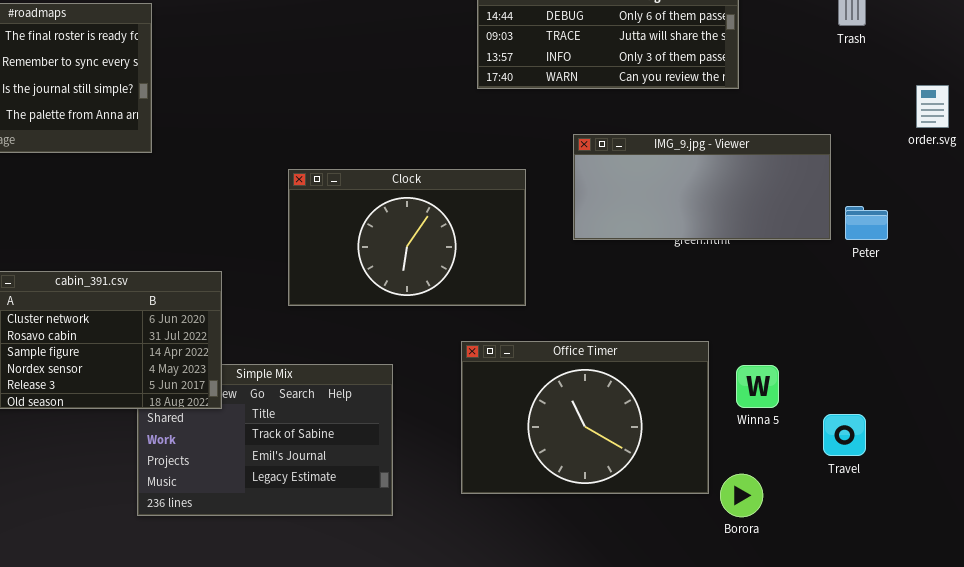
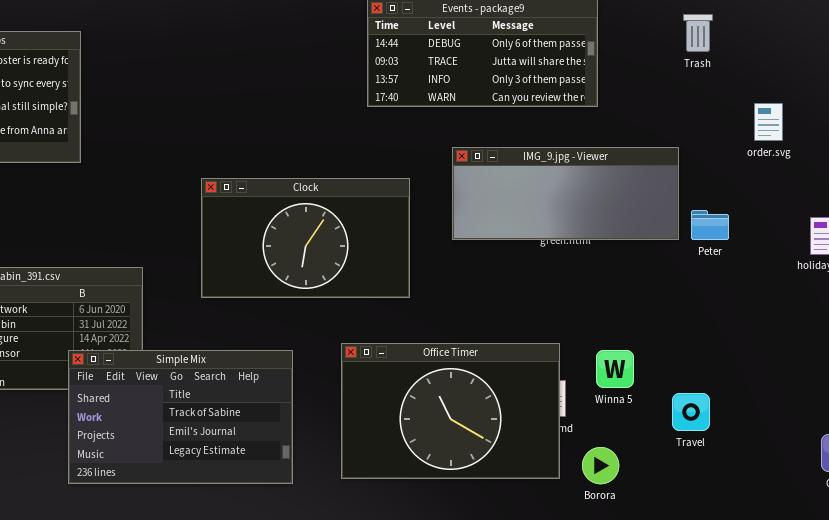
Office Timer: [461,341,709,494] -> [341,343,560,479], moved
Simple Mix: [137,364,393,516] -> [68,350,293,484], raised

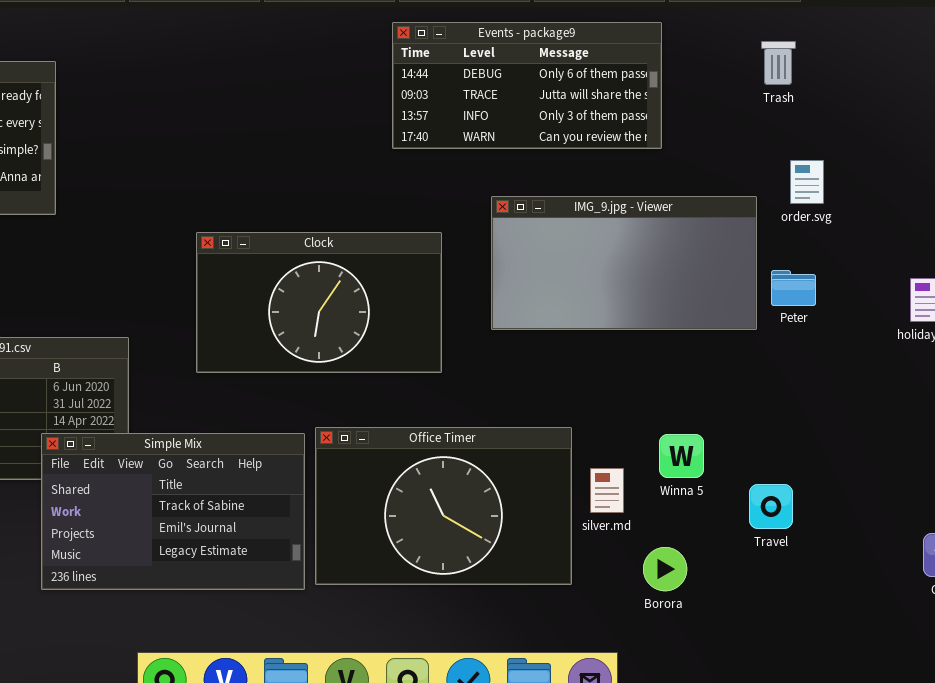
order.svg: [754,103,783,141] -> [790,160,824,204], moved
IMG_9.jpg - Viewer: [452,147,679,240] -> [491,196,757,330], resized
Office Timer: [341,343,560,479] -> [315,427,572,585], moved

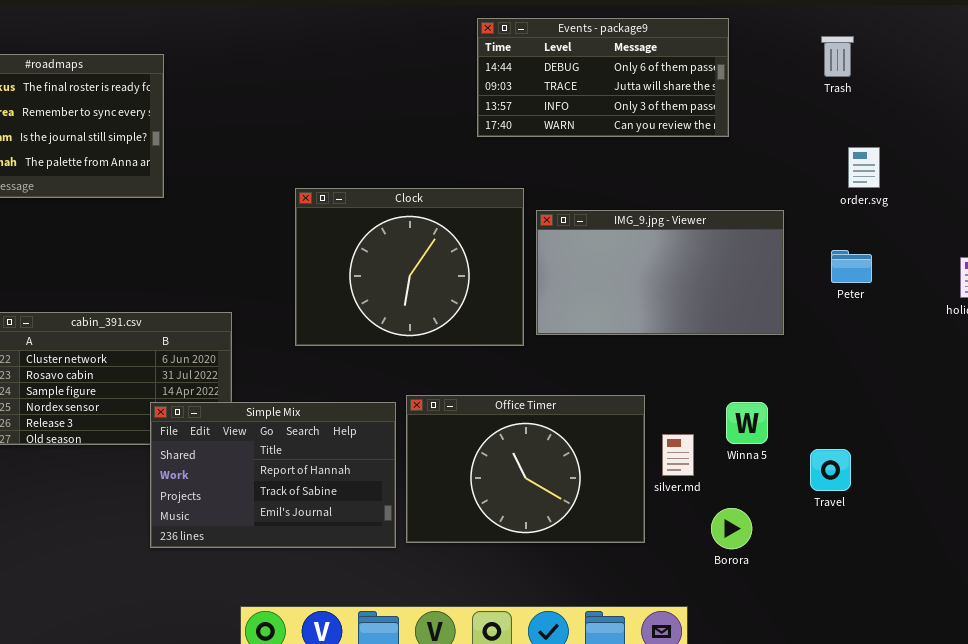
IMG_9.jpg - Viewer: [491,196,757,330] -> [536,210,784,335], moved
Clock: [196,232,442,373] -> [295,188,524,346], resized
Simple Mix: [41,433,305,590] -> [150,402,396,548], scrolled up 1 row

